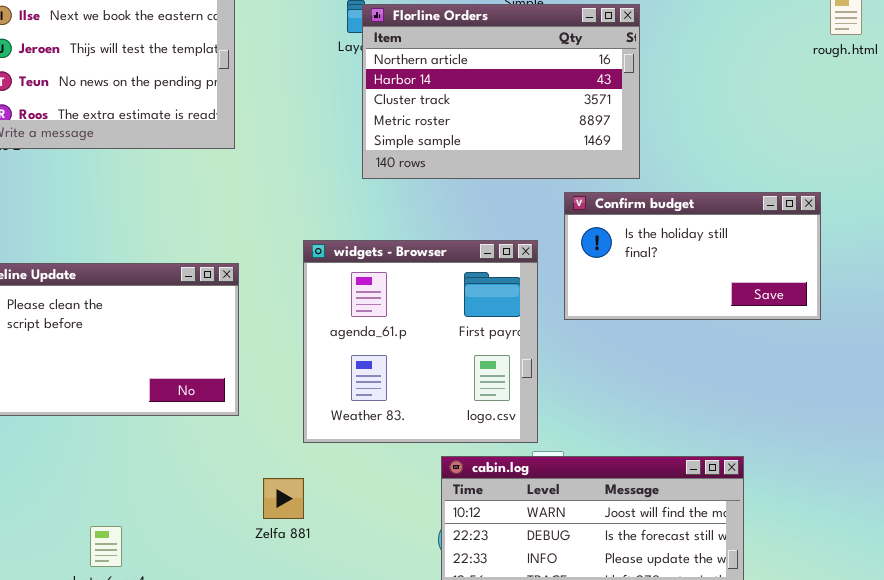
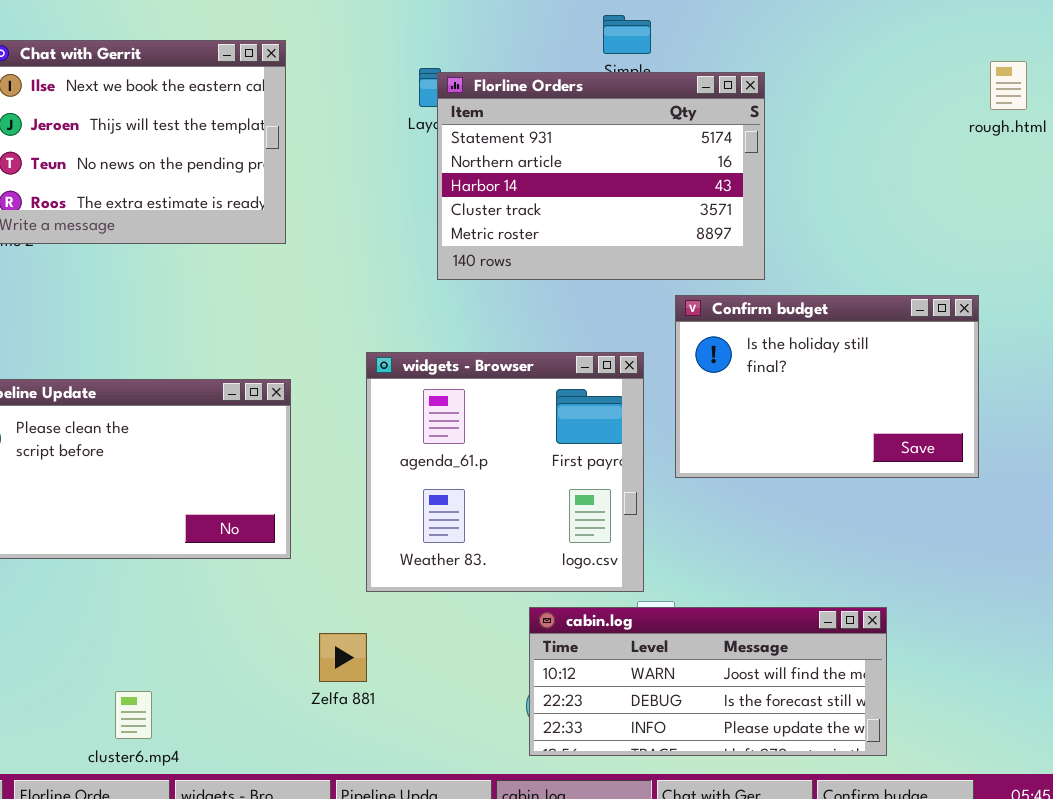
Florline Orders: [362,4,640,179] -> [437,72,765,280], scrolled up 1 row
Confirm budget: [564,192,821,320] -> [675,295,979,478], resized

